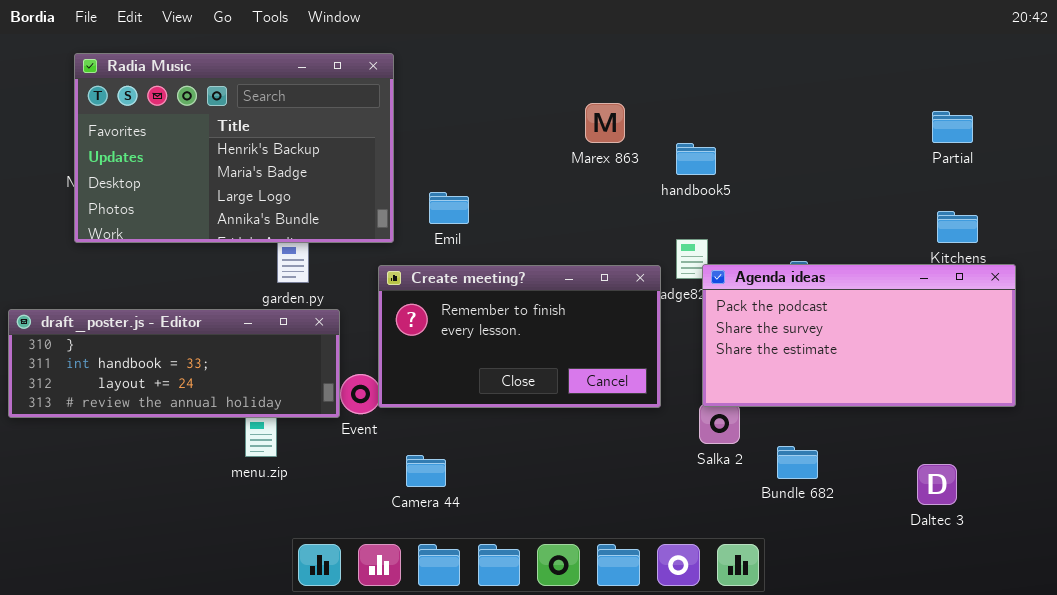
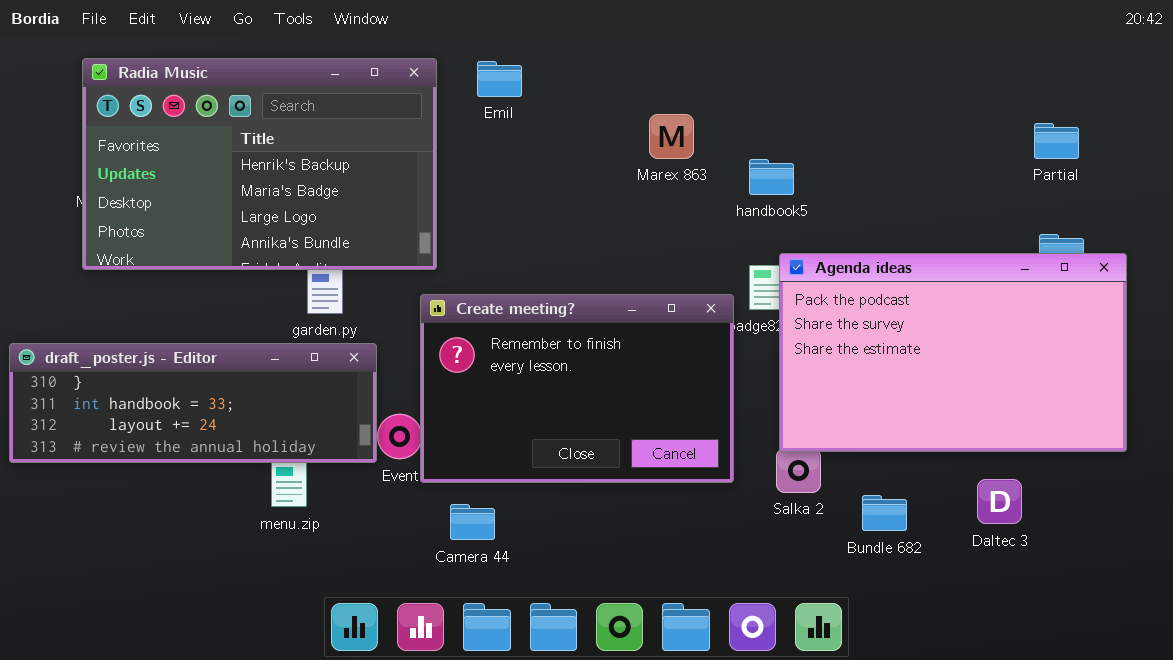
Emil: [429,192,469,224] -> [477,61,522,97], moved
Agenda ideas: [702,264,1016,407] -> [779,253,1127,452], resized
Create meeting?: [378,265,661,408] -> [420,294,734,483], resized
Daltec 3: [917,464,957,505] -> [977,479,1022,524], moved

